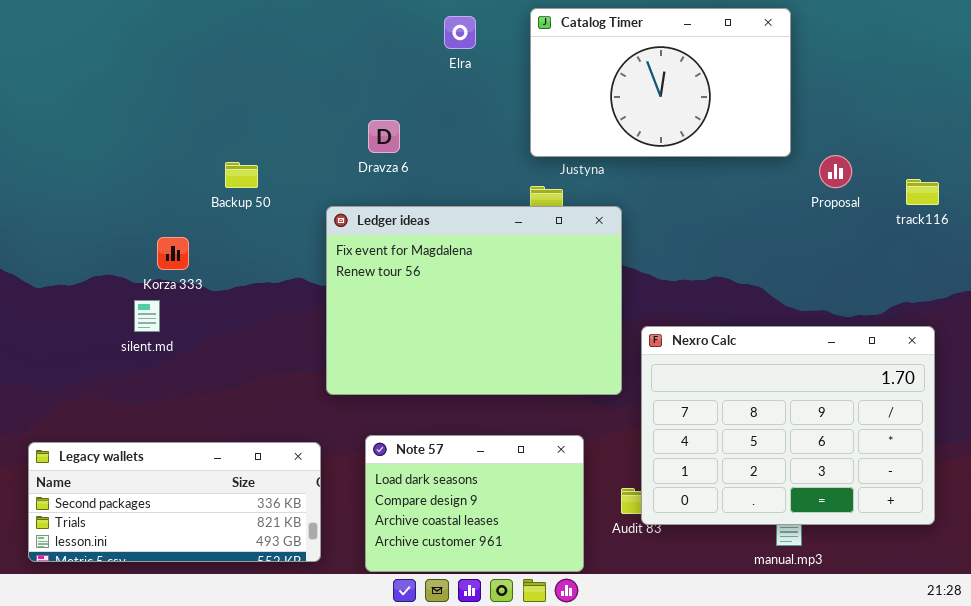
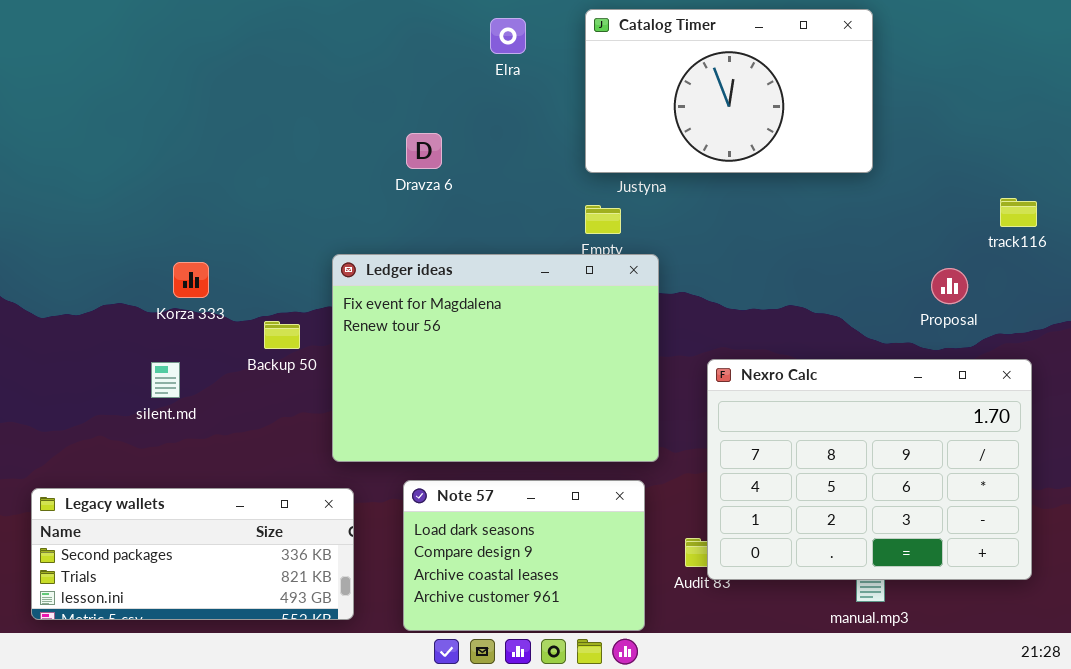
Proposal: [819,155,852,188] -> [931,268,968,304], moved
Backup 50: [225,162,258,188] -> [264,321,300,349], moved
Ledger ideas: [326,206,622,395] -> [332,254,659,462], moved
silent.md: [134,300,160,332] -> [151,362,180,398], moved

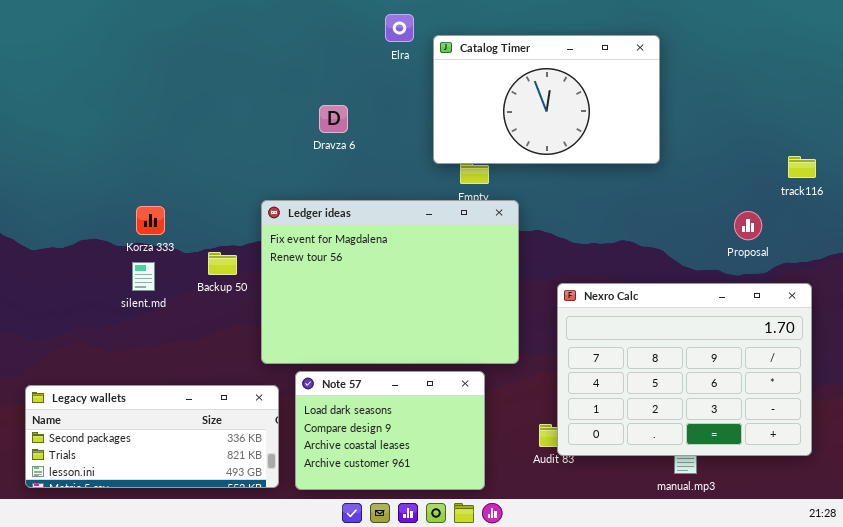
Catalog Timer: [585,9,873,173] -> [433,35,660,164], moved
silent.md: [151,362,180,398] -> [132,262,155,291], moved
Note 57: [403,480,645,631] -> [295,371,485,490], moved

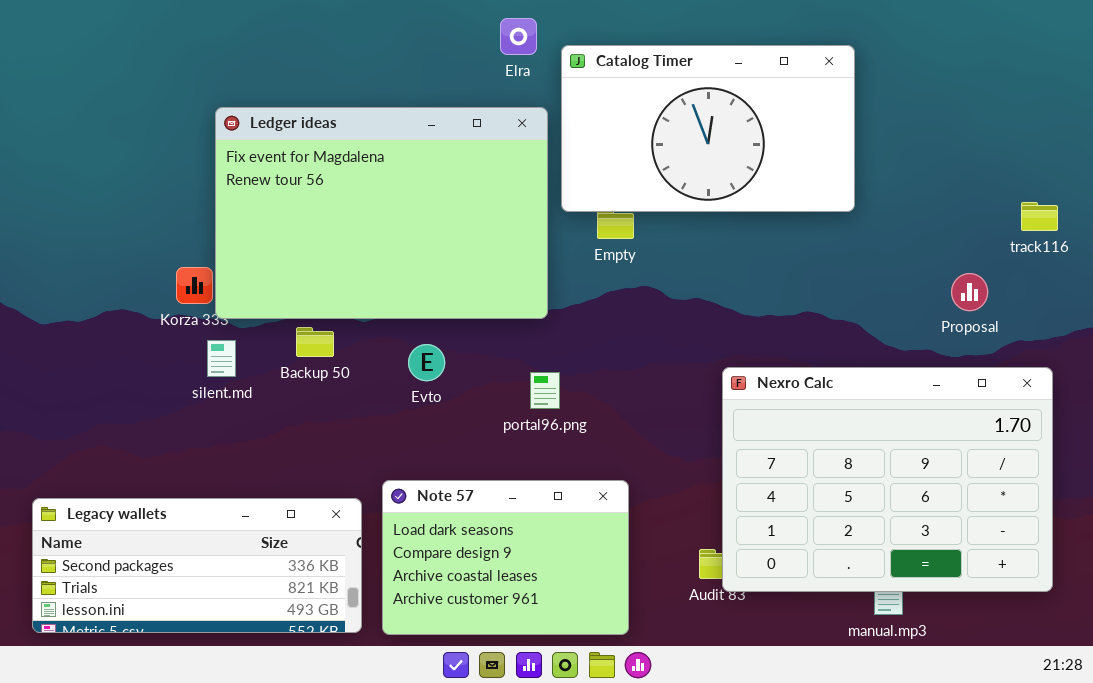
Ledger ideas: [261,200,519,364] -> [215,107,548,319], moved
Backup 50: [208,252,237,275] -> [296,327,334,357], moved
silent.md: [132,262,155,291] -> [207,340,236,377], moved

